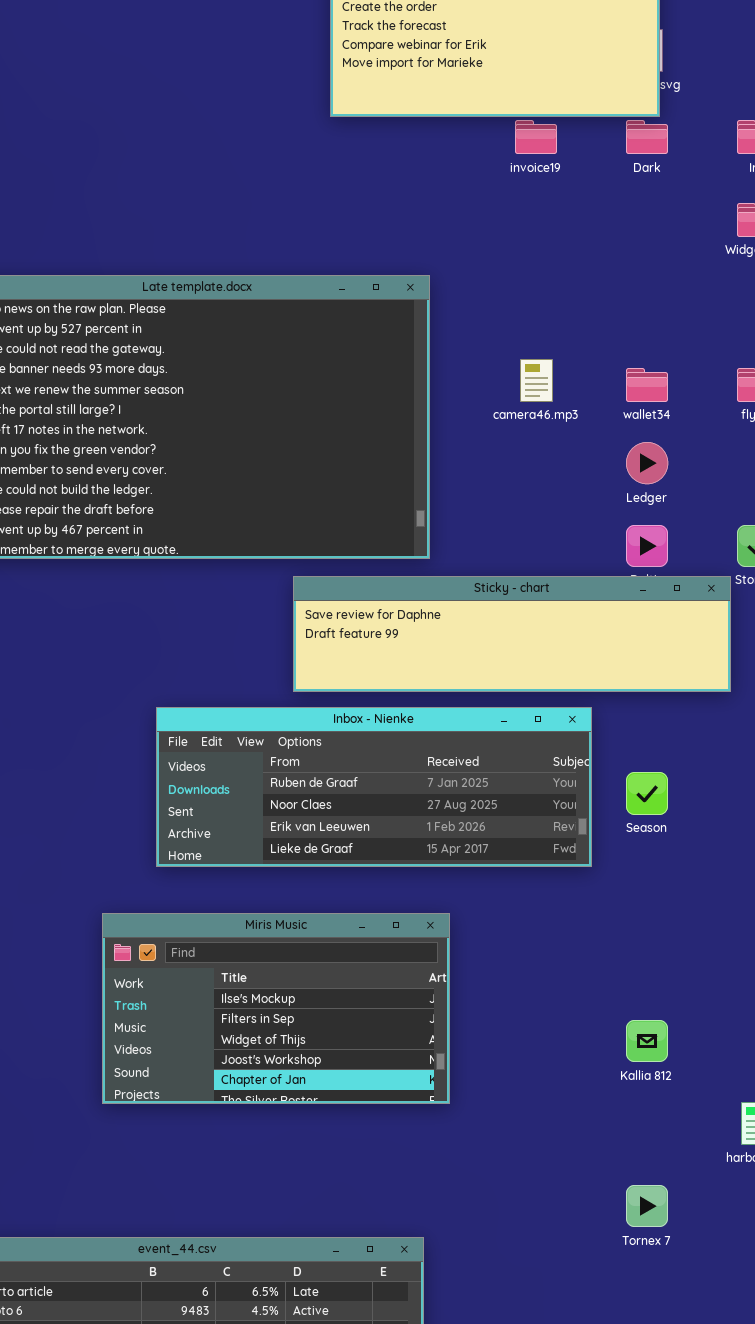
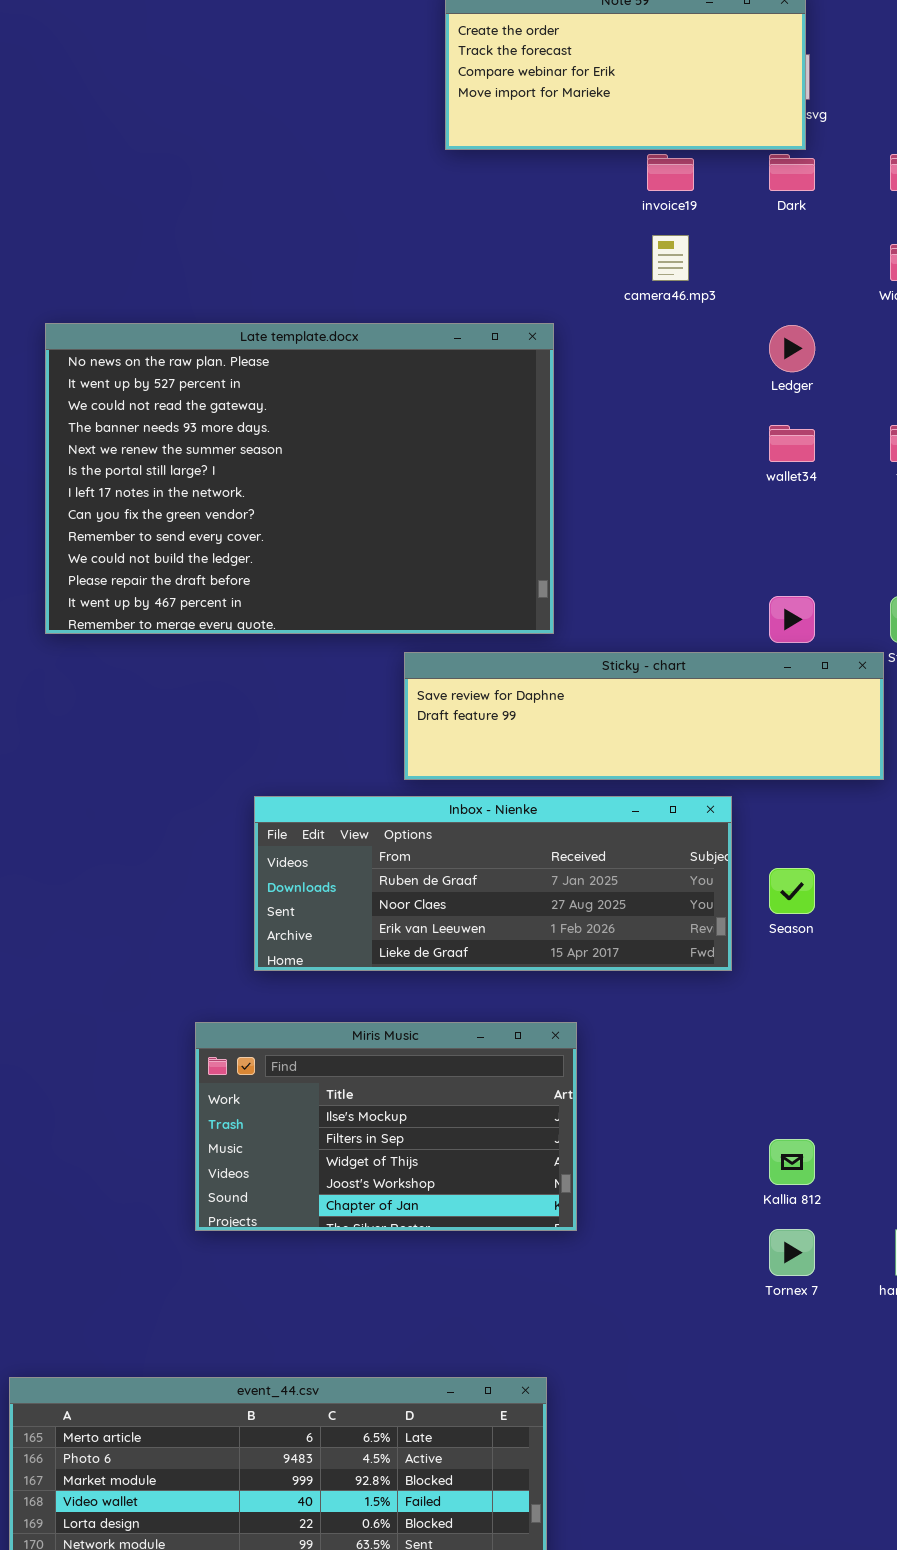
camera46.mp3: [520,359,553,402] -> [652,235,689,281], moved
Ledger: [626,442,668,484] -> [769,325,815,372], moved
Tornex 7: [626,1185,668,1227] -> [769,1229,815,1276], moved

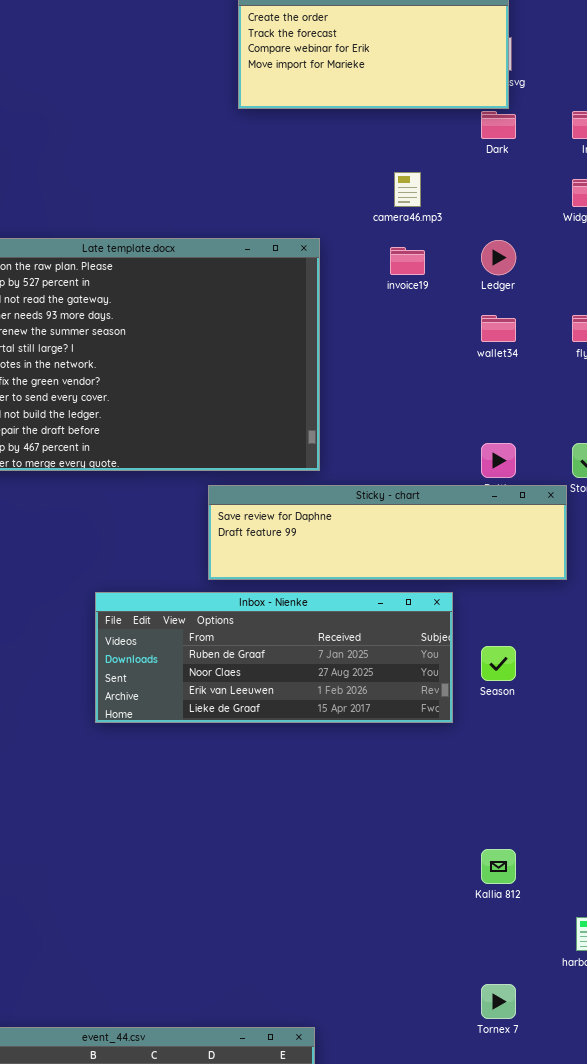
invoice19: [647,154,694,191] -> [390,247,425,275], moved
Miris Music: [195,1022,577,1231] -> none, closed
Tornex 7: [769,1229,815,1276] -> [481,984,516,1019], moved

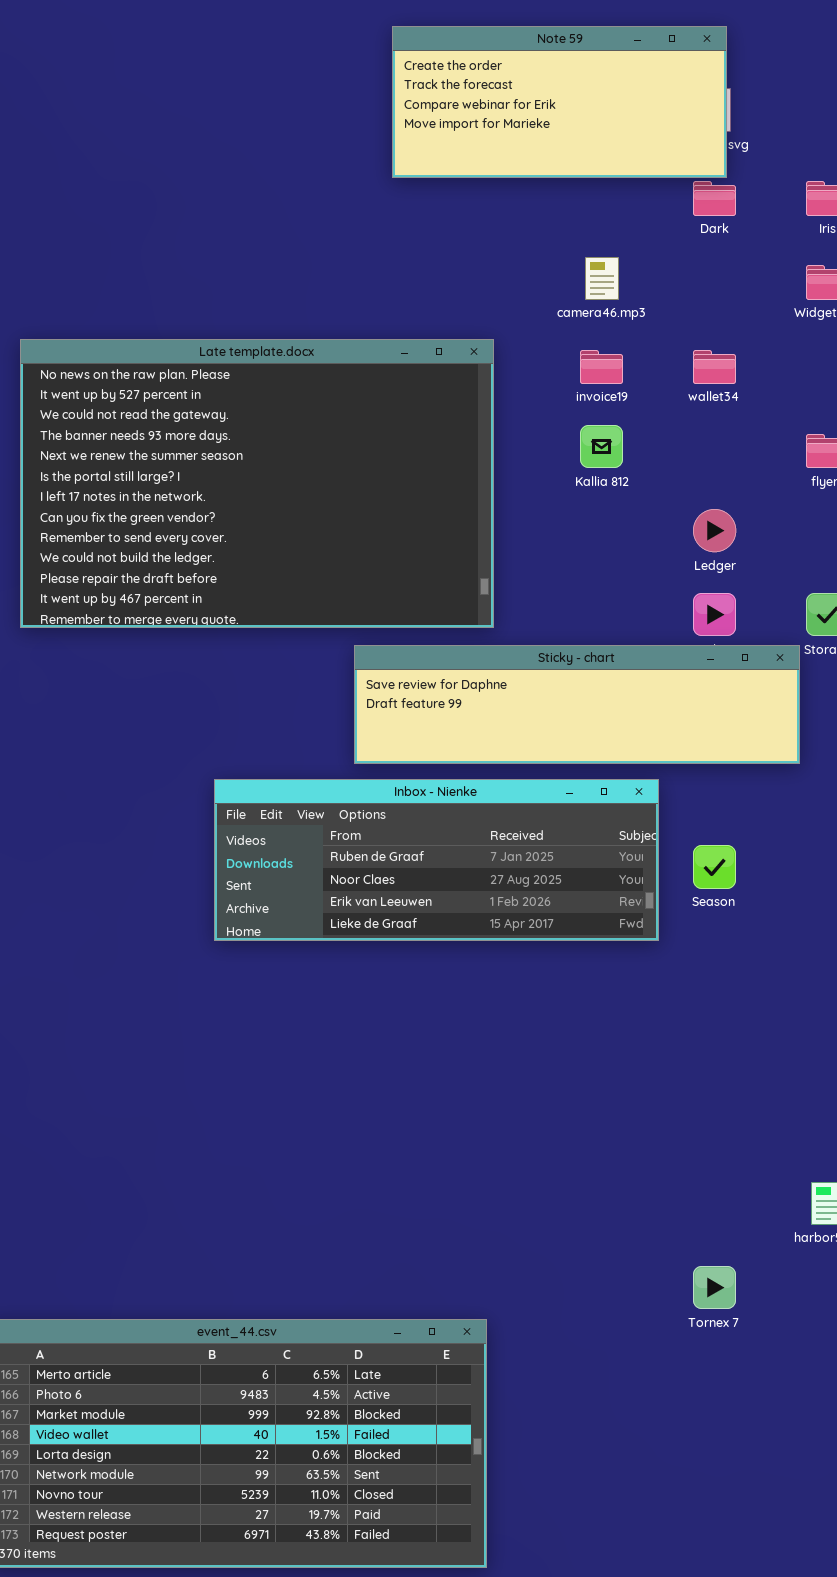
Ledger: [481,240,516,275] -> [693,509,736,552], moved
wallet34: [481,315,516,342] -> [693,350,736,384], moved
Kallia 812: [481,849,516,884] -> [580,425,623,468], moved

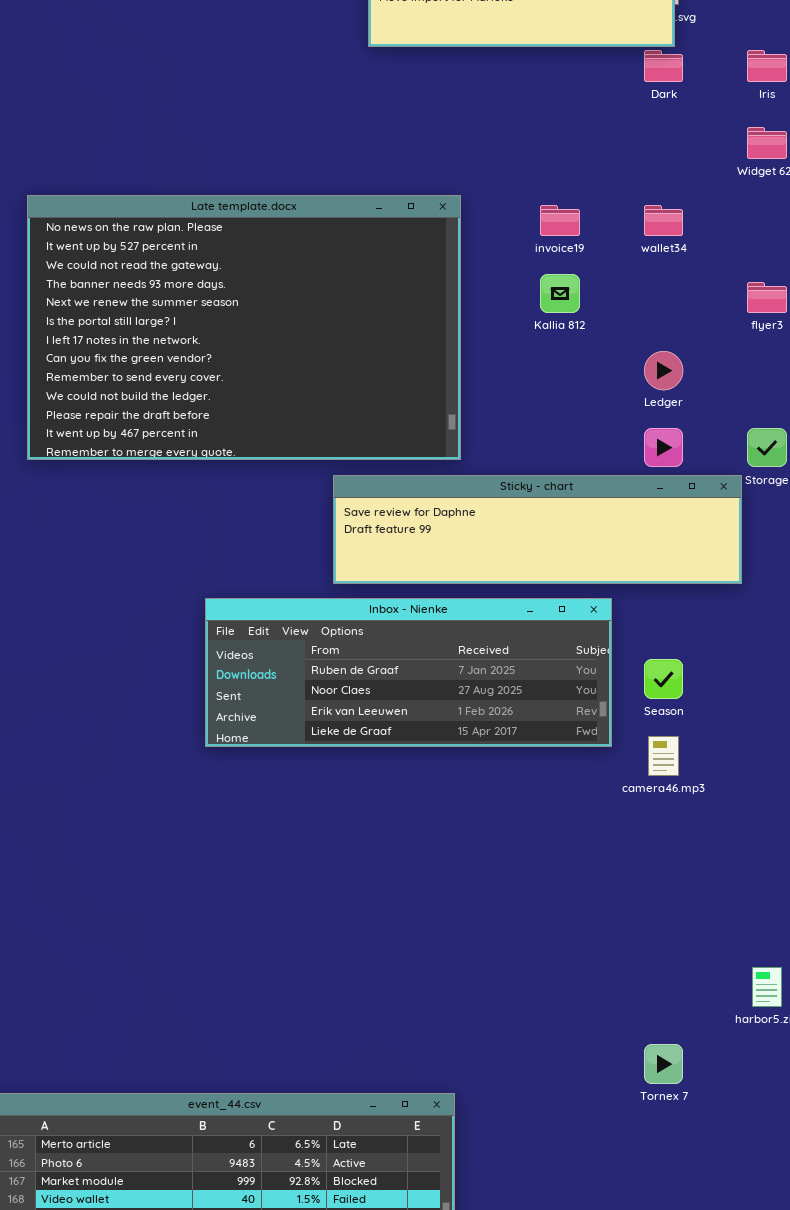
camera46.mp3: [585,257,619,300] -> [648,736,679,776], moved

